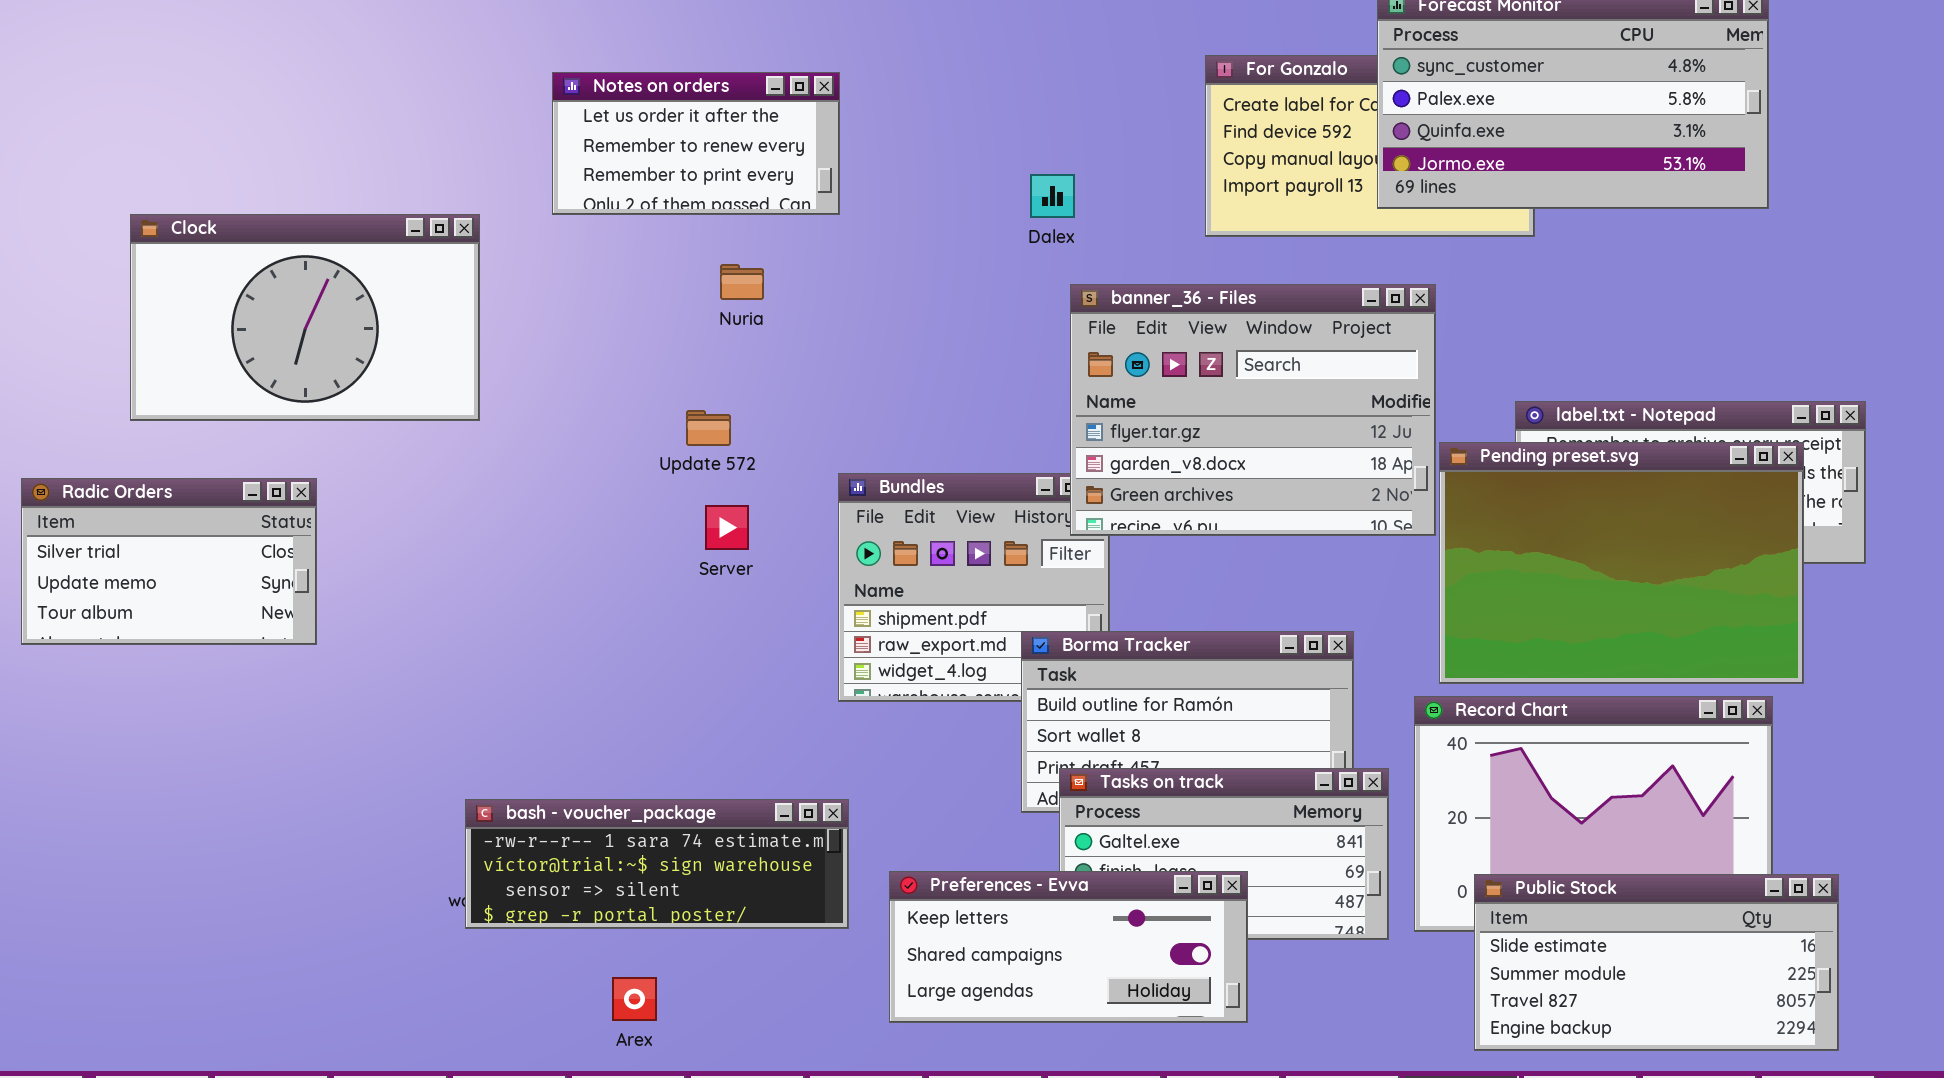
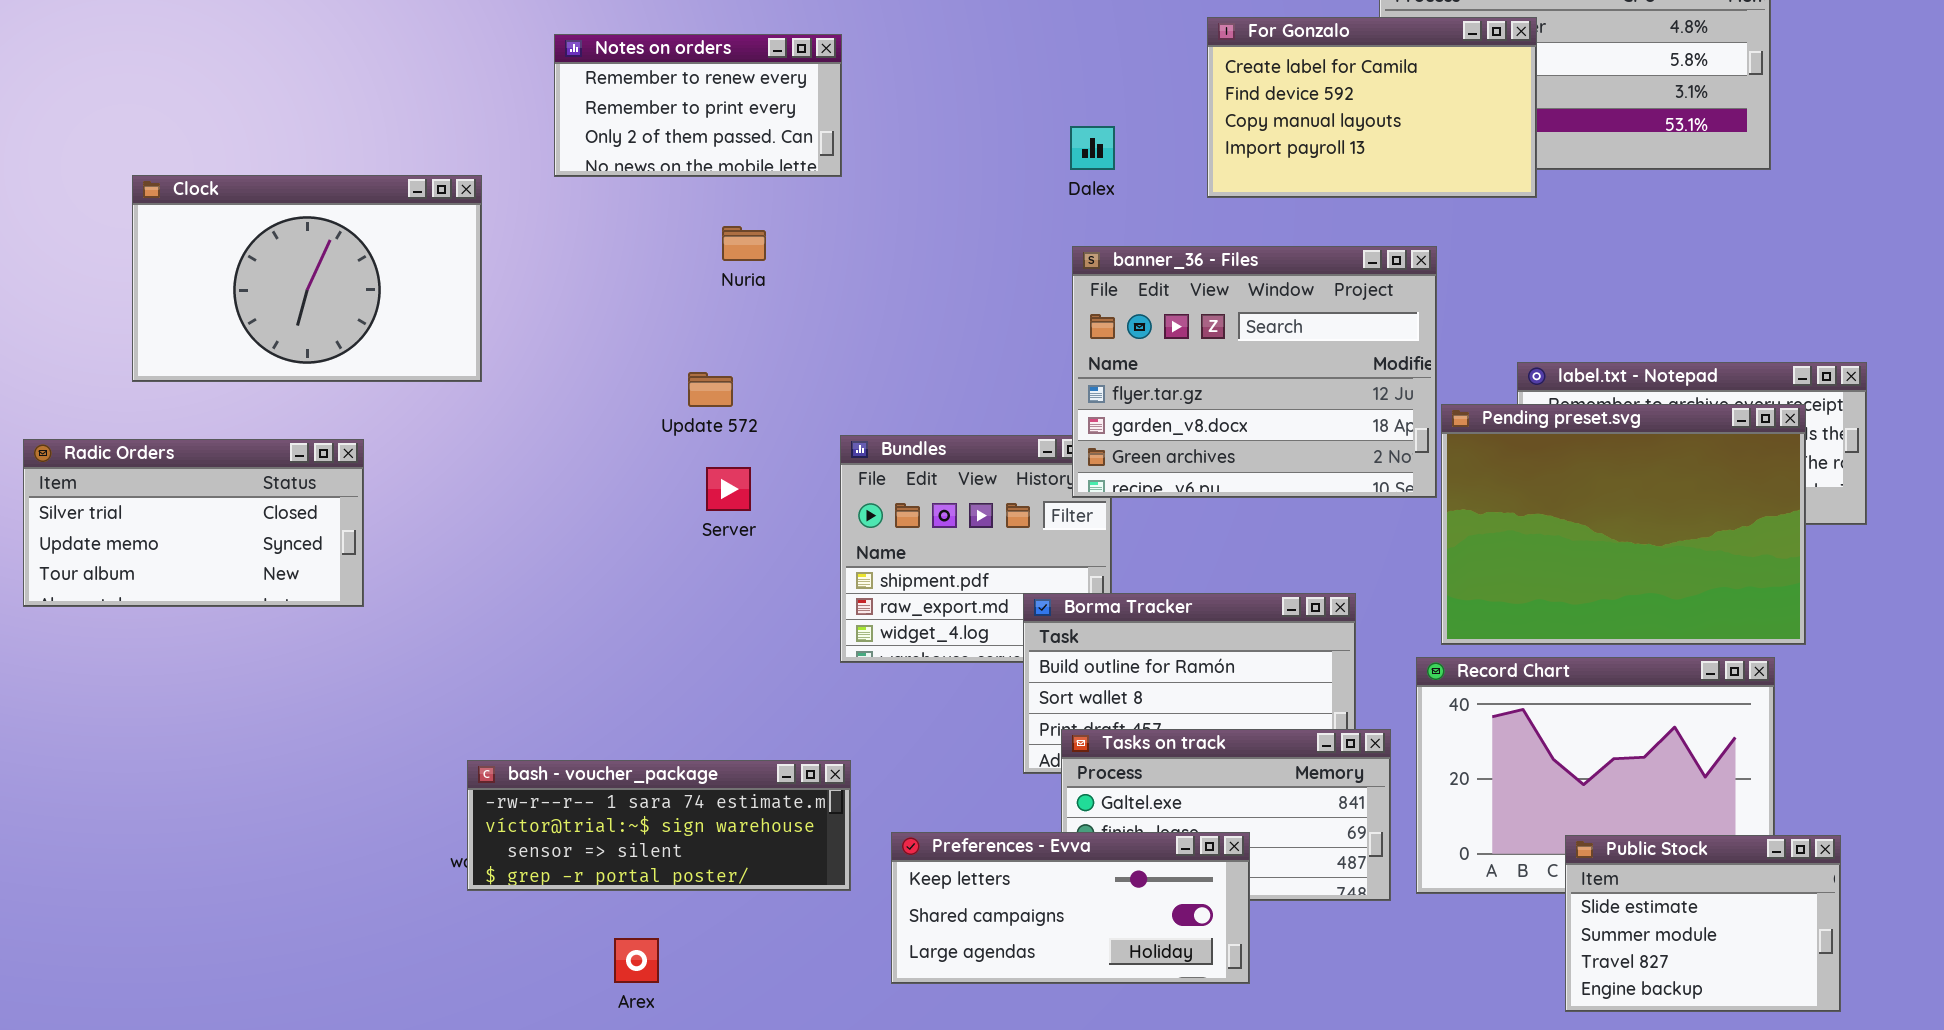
For Gonzalo: [1205,55,1535,237] -> [1207,17,1537,198], raised
Notes on orders: [552,72,840,215] -> [554,34,842,177], scrolled down 1 row
Dalex: [1030,174,1075,218] -> [1070,126,1115,170], moved
Radic Orders: [21,478,317,645] -> [23,439,364,607], resized
Public Stock: [1474,874,1839,1051] -> [1565,835,1841,1012], resized

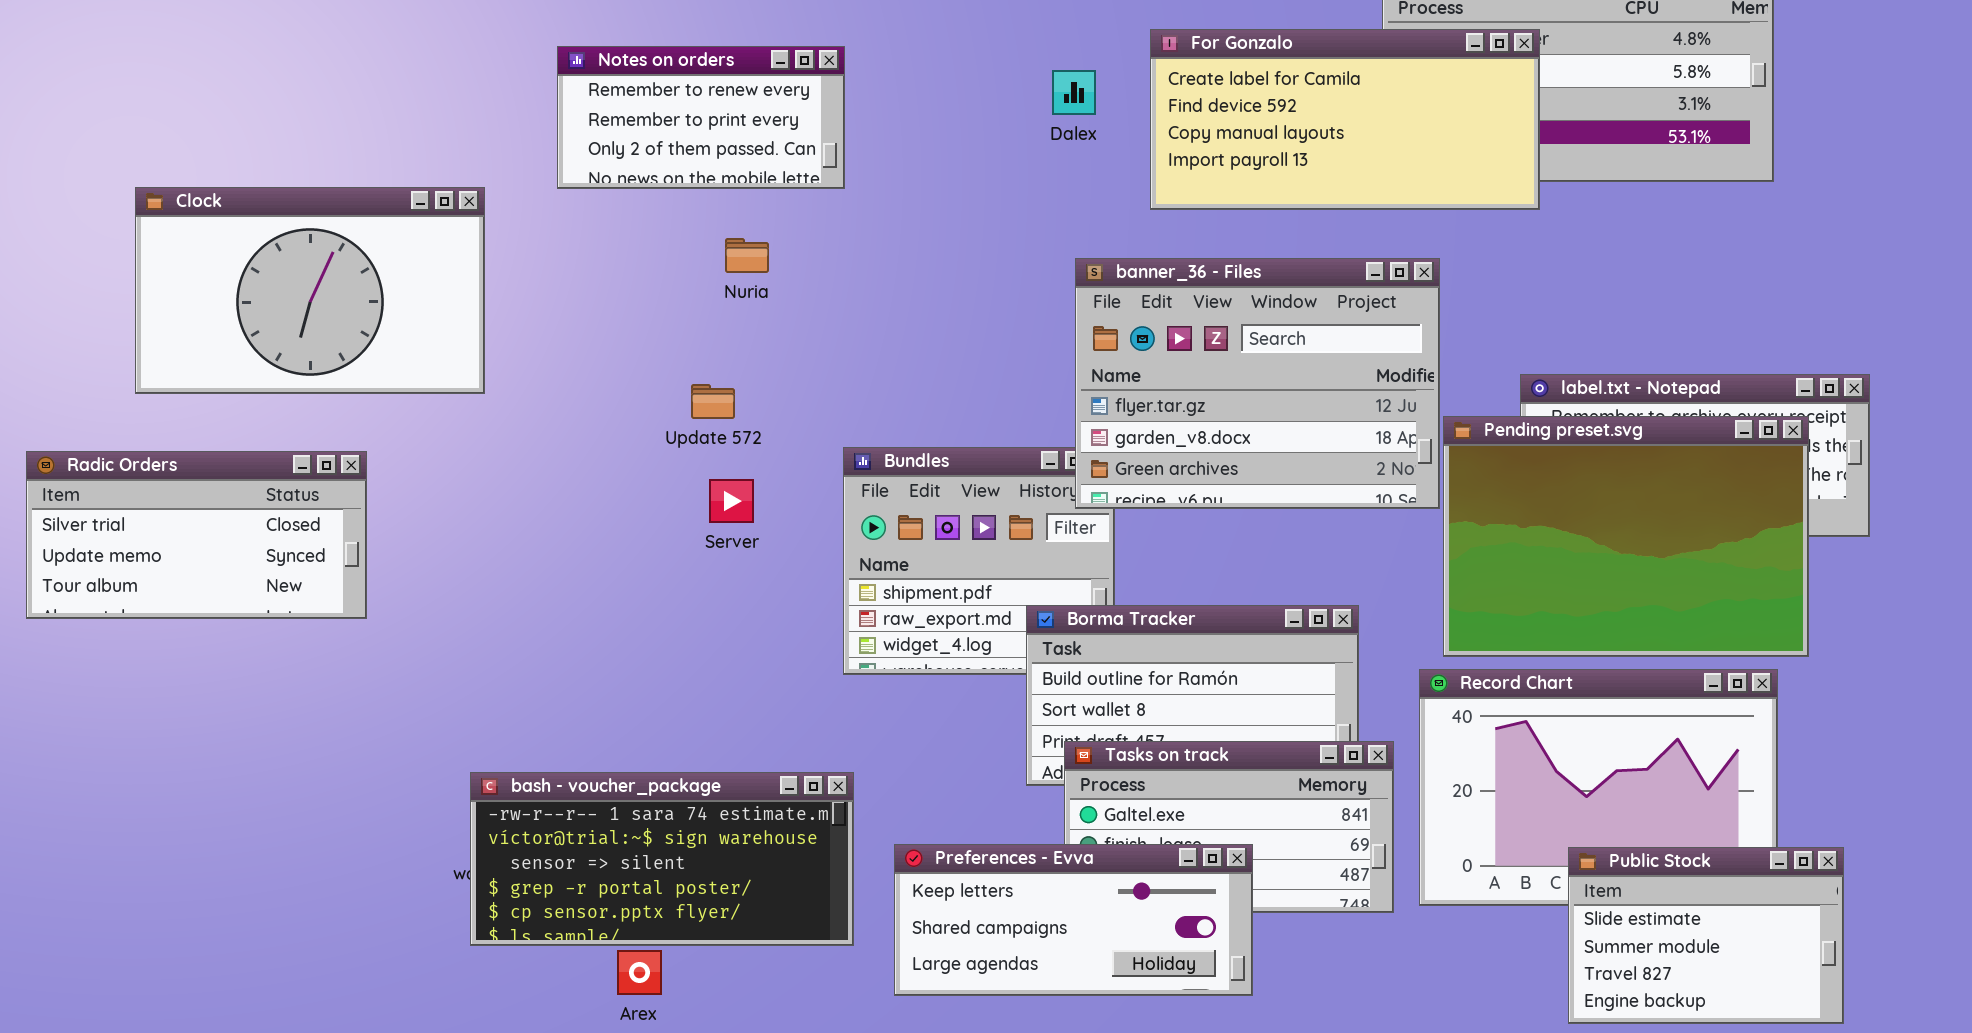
For Gonzalo: [1207,17,1537,198] -> [1150,29,1540,210], resized
Dalex: [1070,126,1115,170] -> [1052,70,1096,115], moved
bash - voucher_package: [467,760,851,891] -> [470,772,854,946], resized

